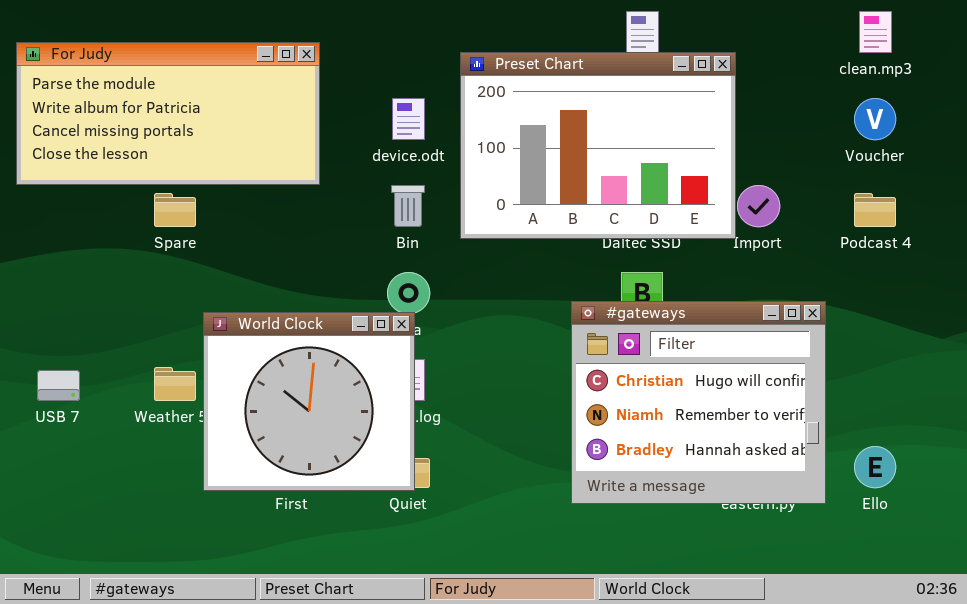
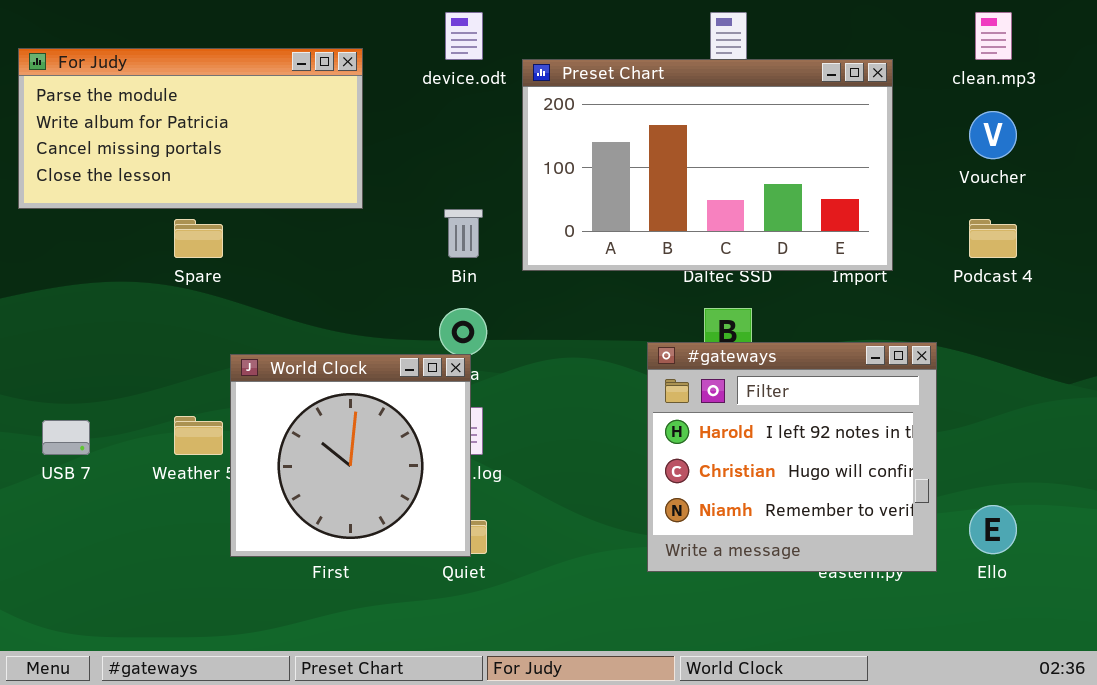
Preset Chart: [460,52,736,239] -> [522,59,893,271], resized
device.odt: [392,98,425,140] -> [445,12,483,60], moved
#gateways: [571,301,826,504] -> [647,342,937,572], scrolled up 1 row

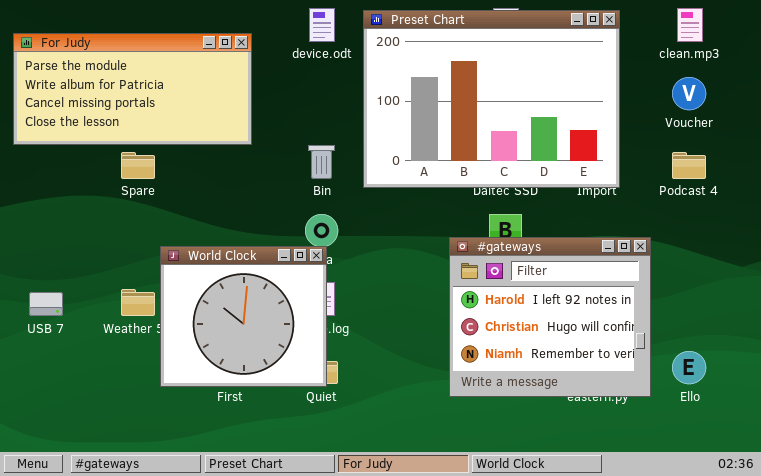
Preset Chart: [522,59,893,271] -> [363,10,620,188], resized

